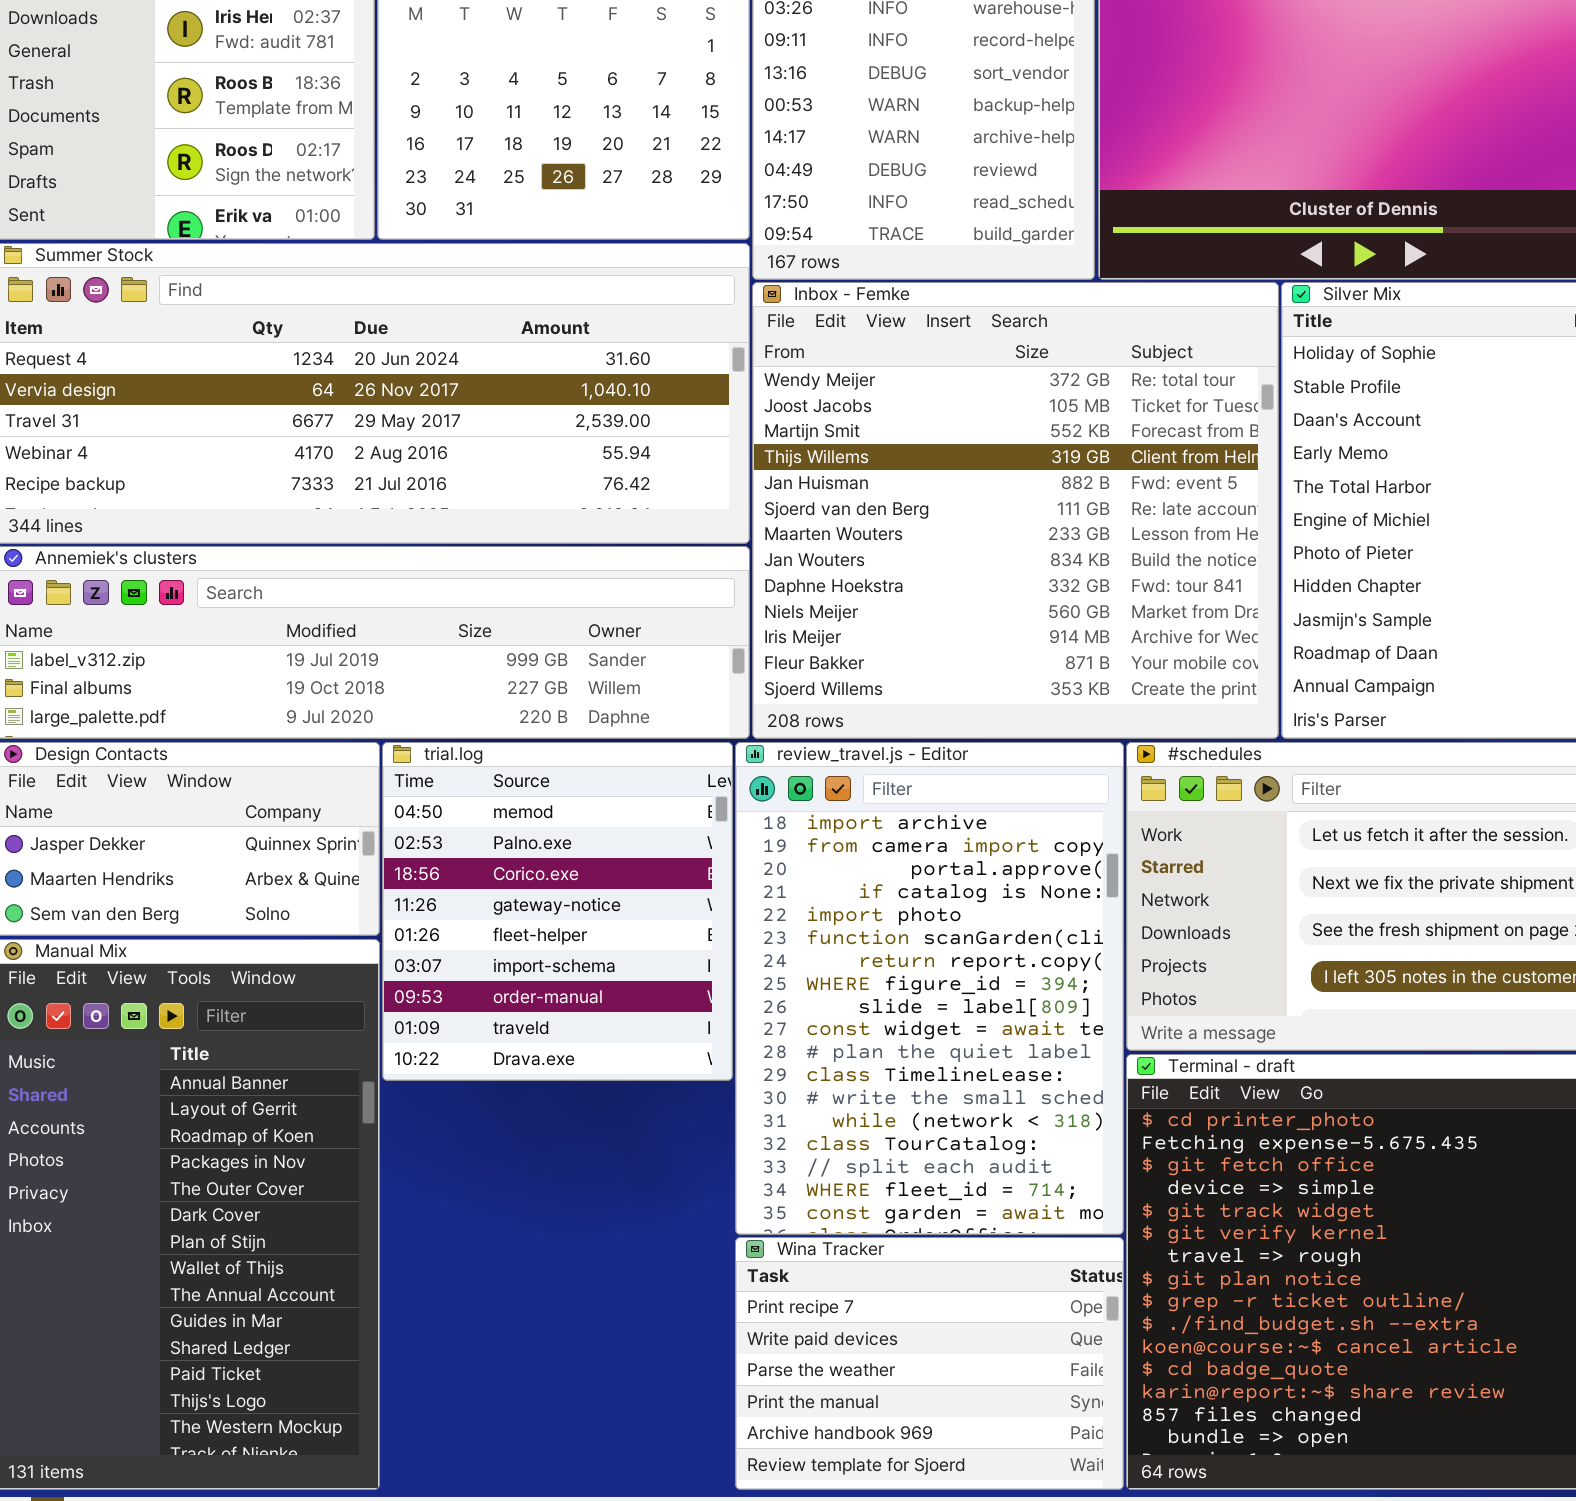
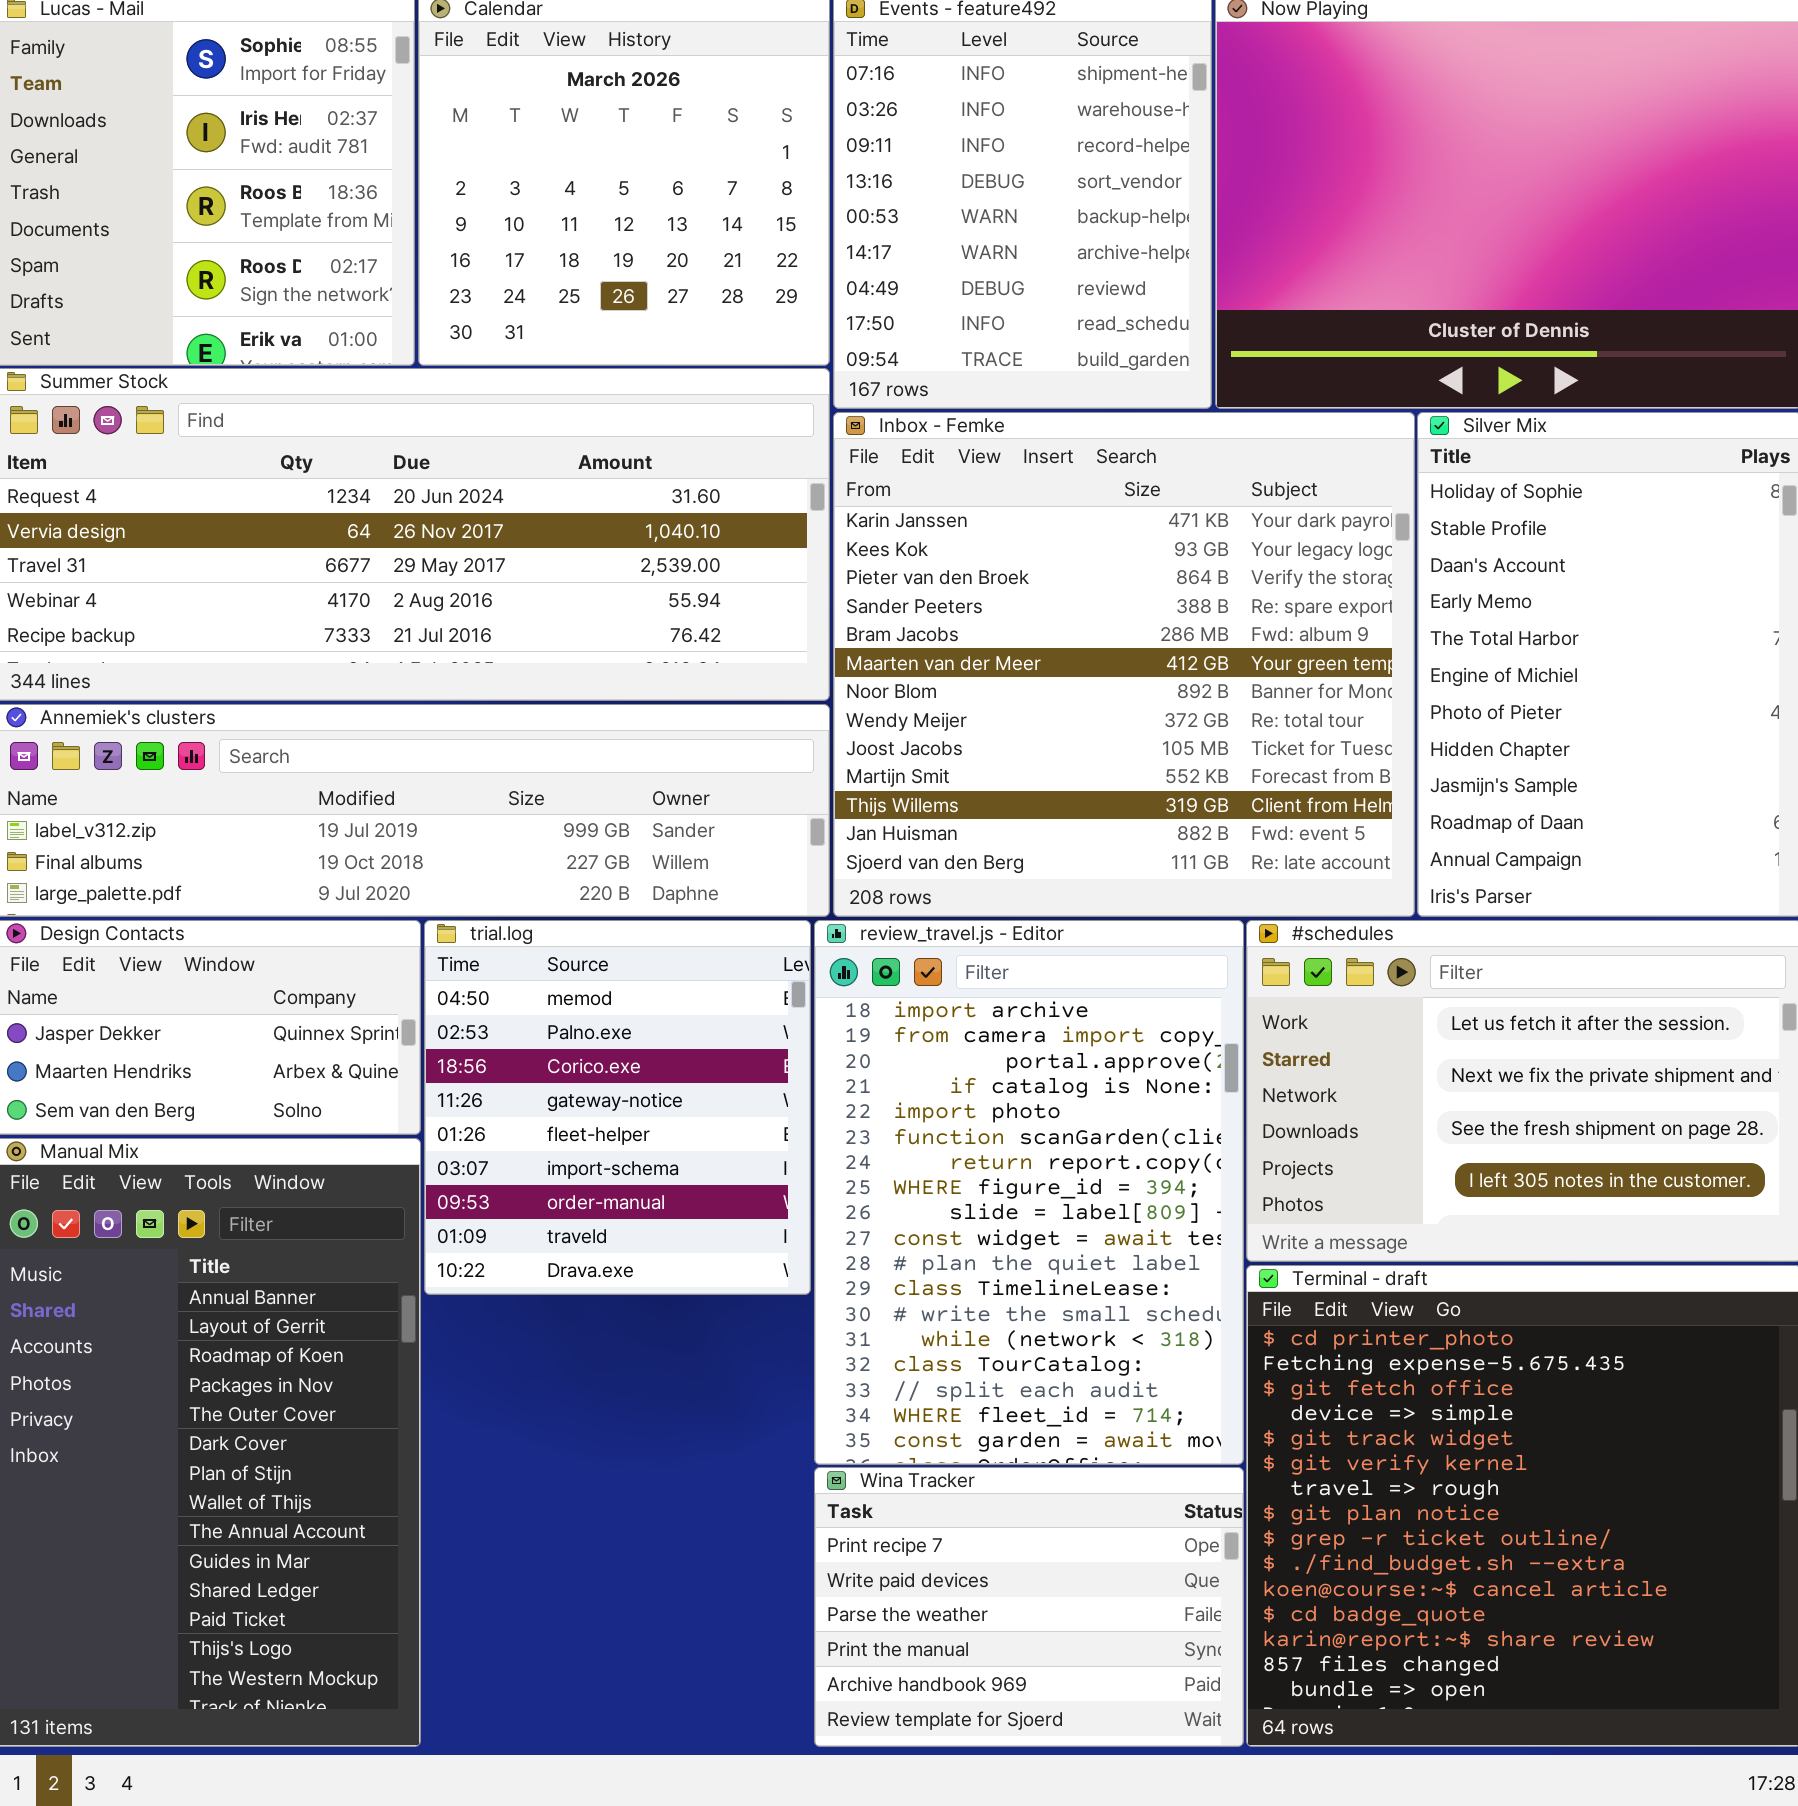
Inbox - Femke: [752,282,1279,739] -> [833,412,1415,917], scrolled up 7 rows

